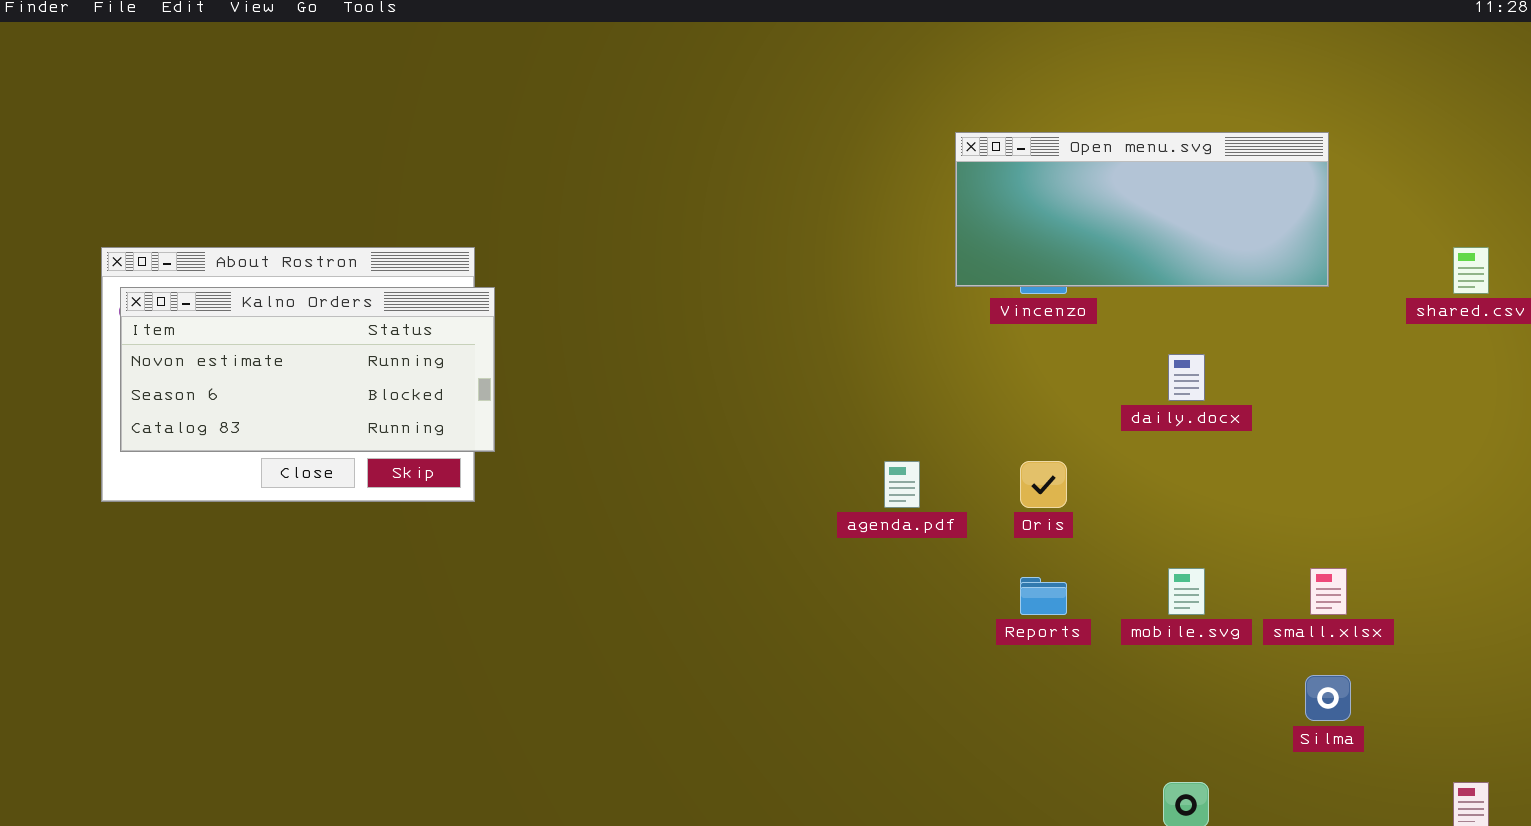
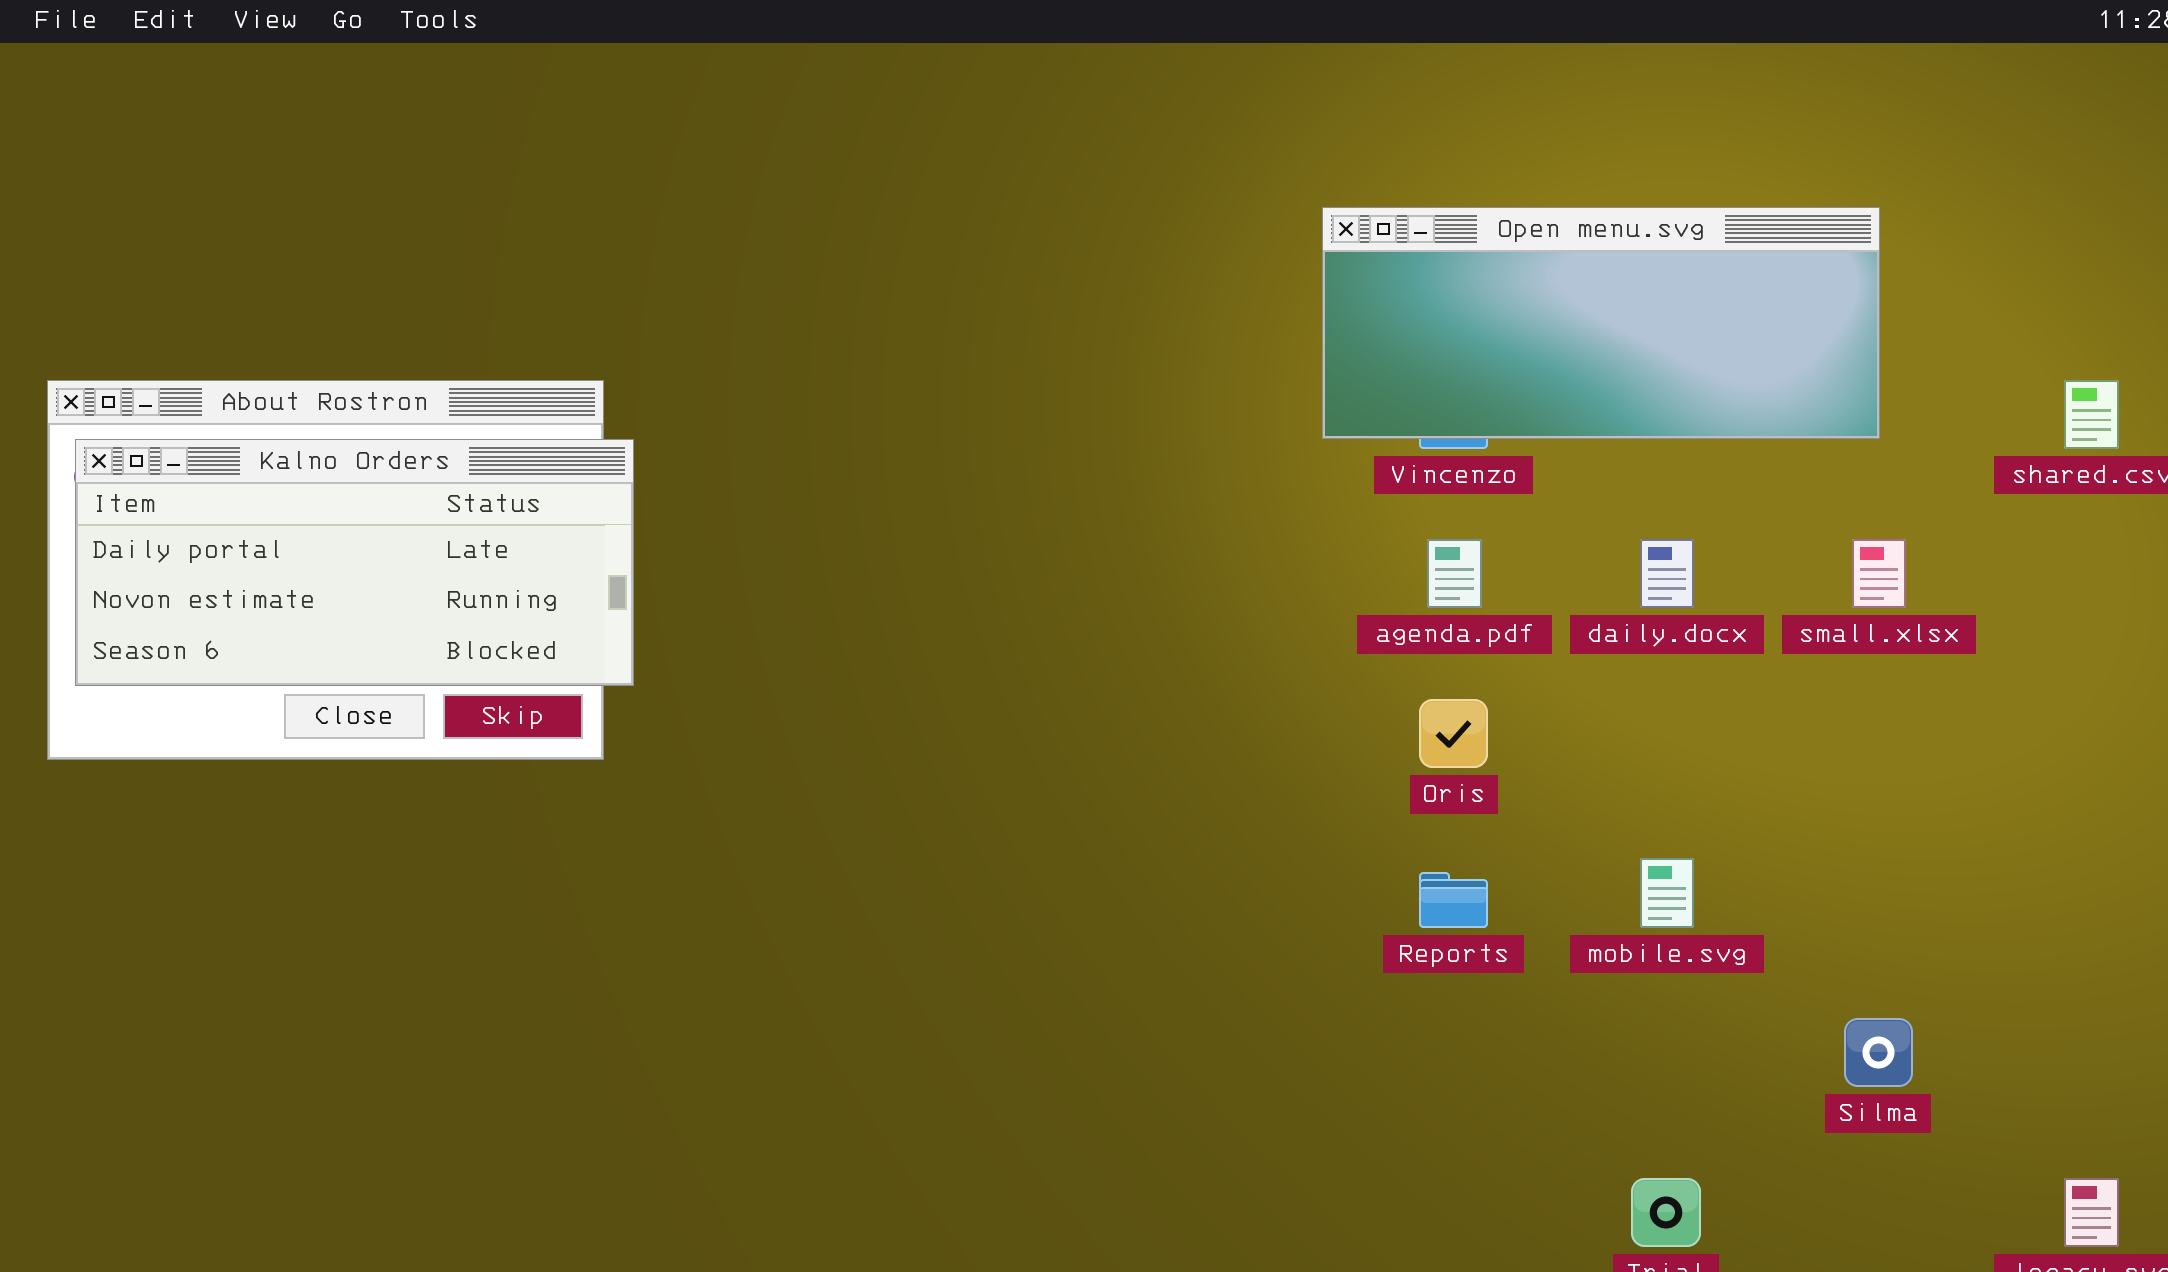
Kalno Orders: [120,287,495,452] -> [75,439,634,686], scrolled up 1 row
agenda.pdf: [884,461,920,508] -> [1427,539,1482,608], moved
small.xlsx: [1310,568,1347,615] -> [1852,539,1906,608], moved

